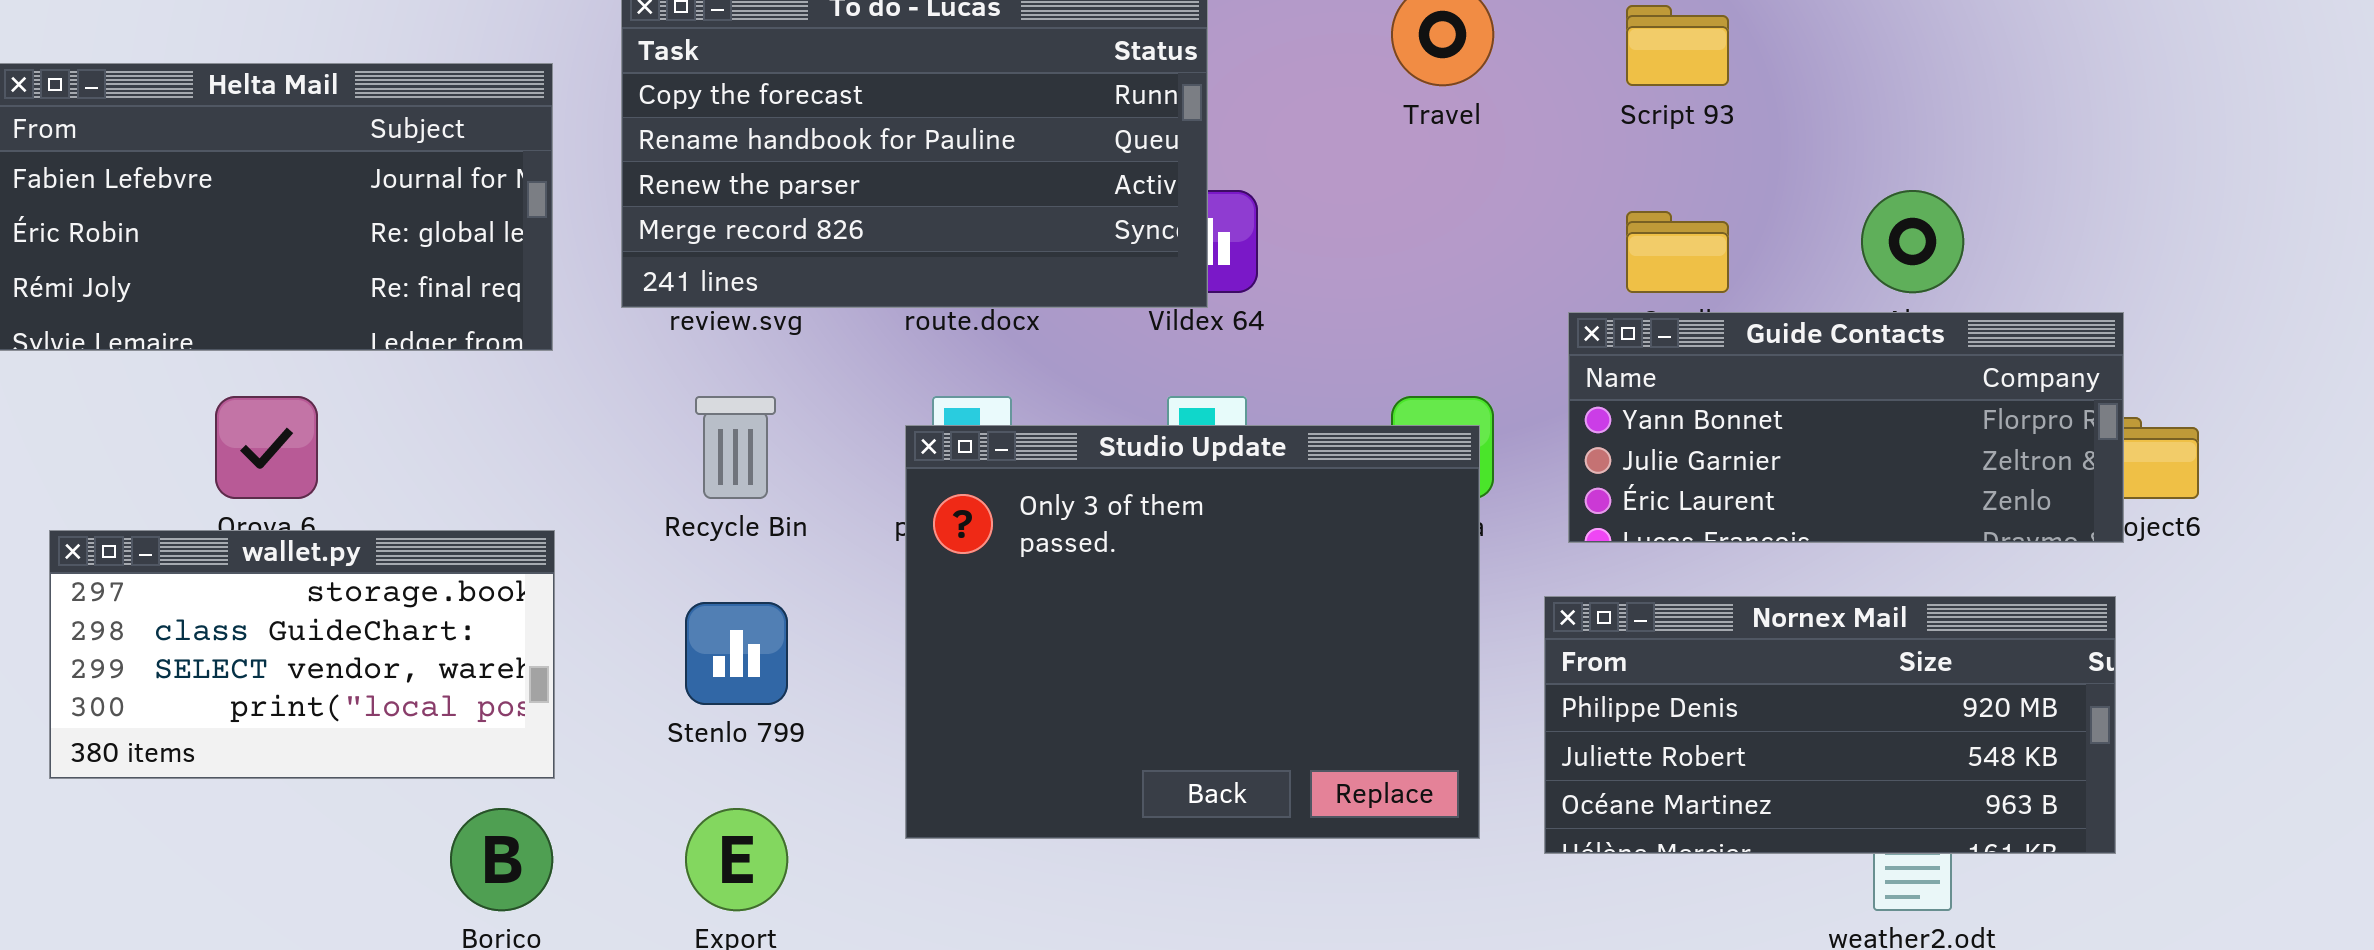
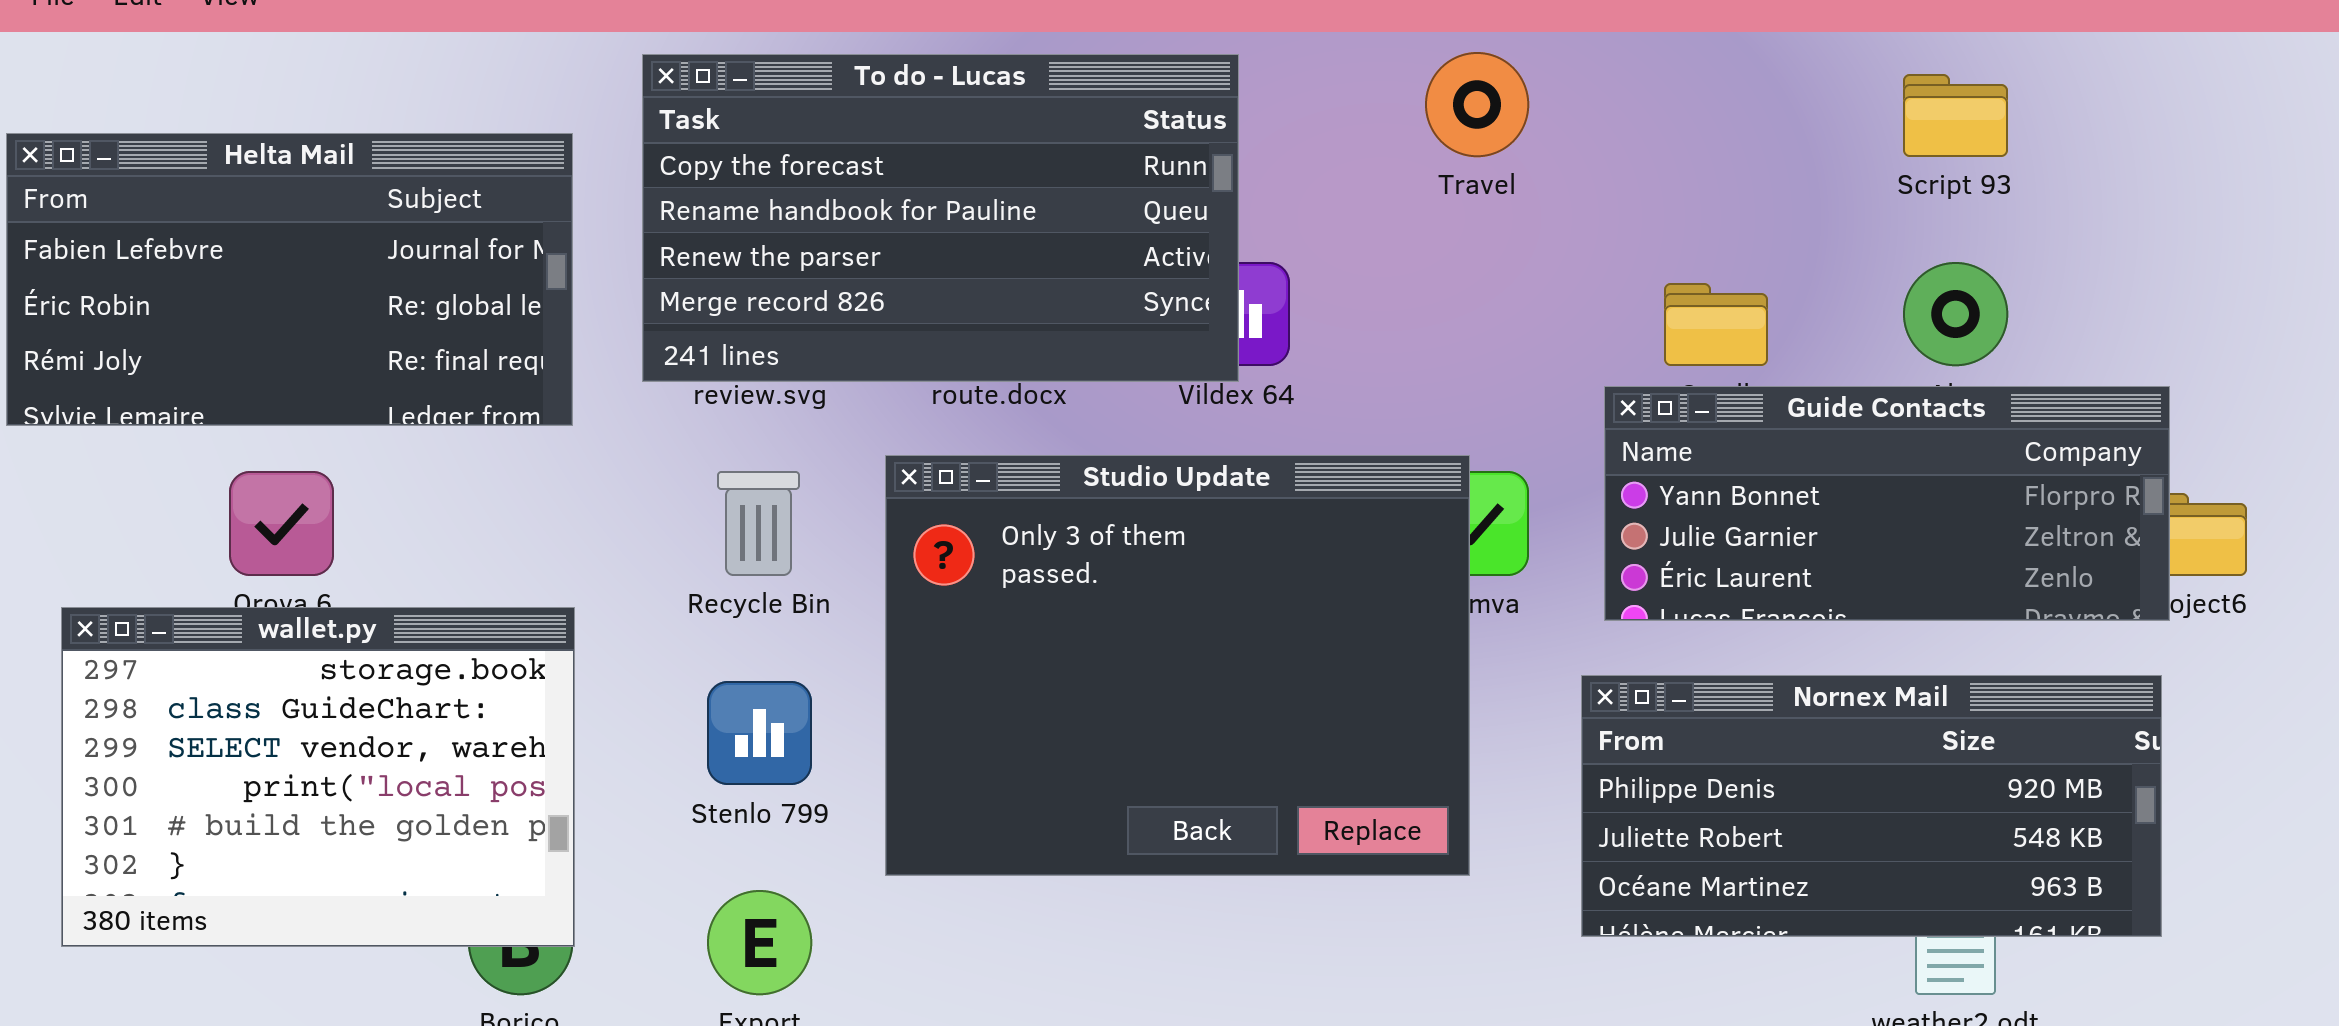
Script 93: [1626,5,1729,86] -> [1903,74,2008,157], moved
Studio Update: [905,425,1480,839] -> [885,455,1470,876], moved
wallet.py: [49,530,555,779] -> [61,607,575,947], resized

